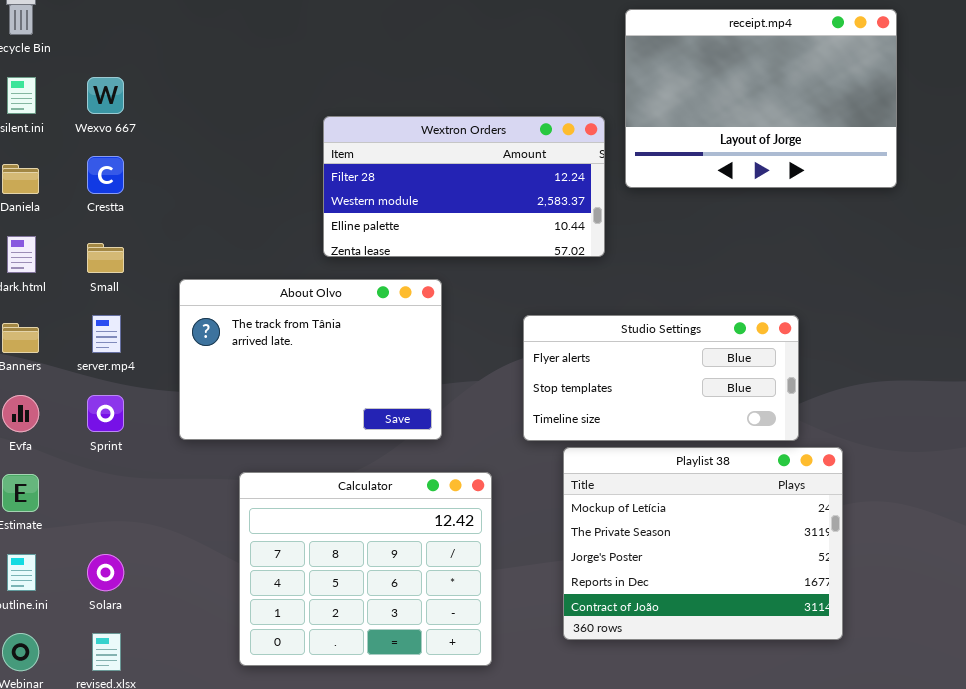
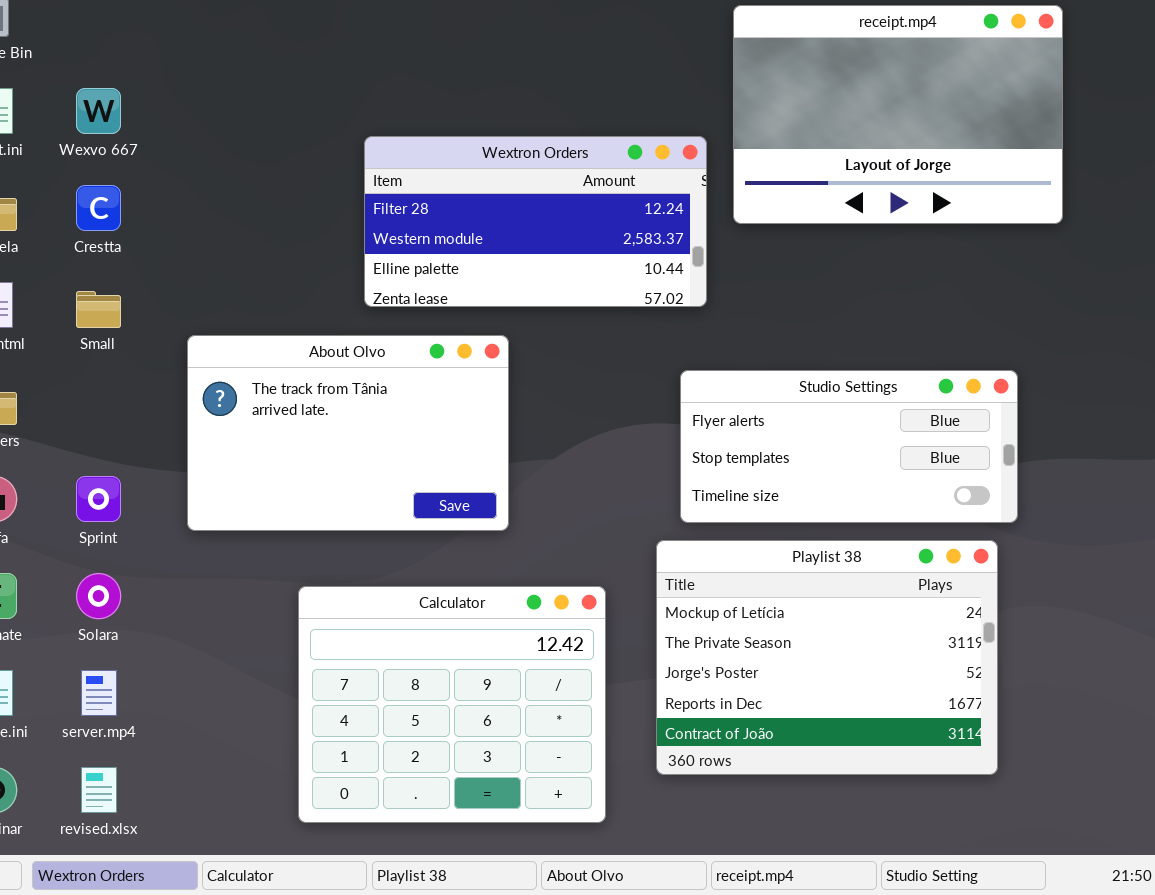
server.mp4: [92,315,121,353] -> [81,670,117,716], moved
Studio Settings: [523,315,799,441] -> [680,370,1018,523], moved
Calculator: [239,472,492,666] -> [298,586,606,823], moved
Solara: [87,554,124,591] -> [76,573,121,619], moved

